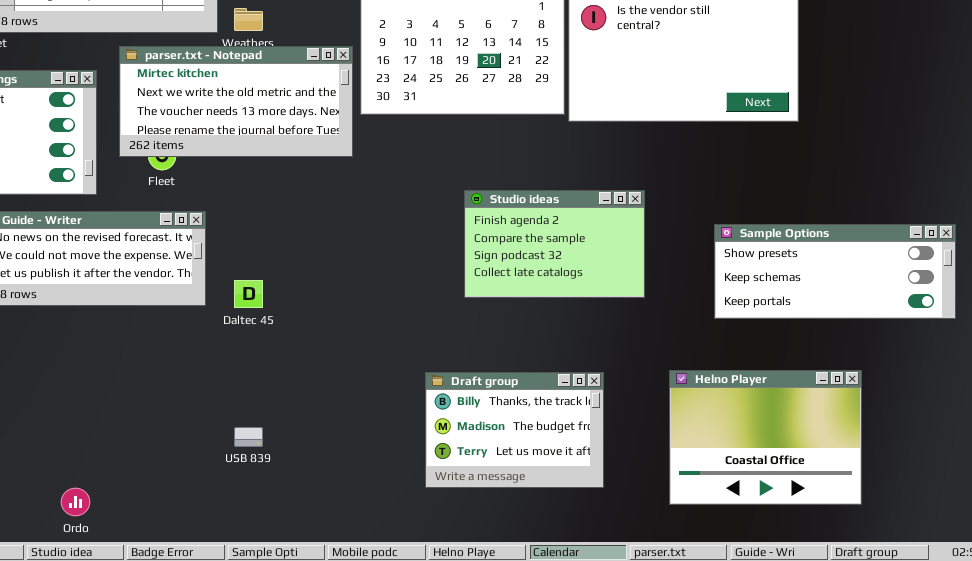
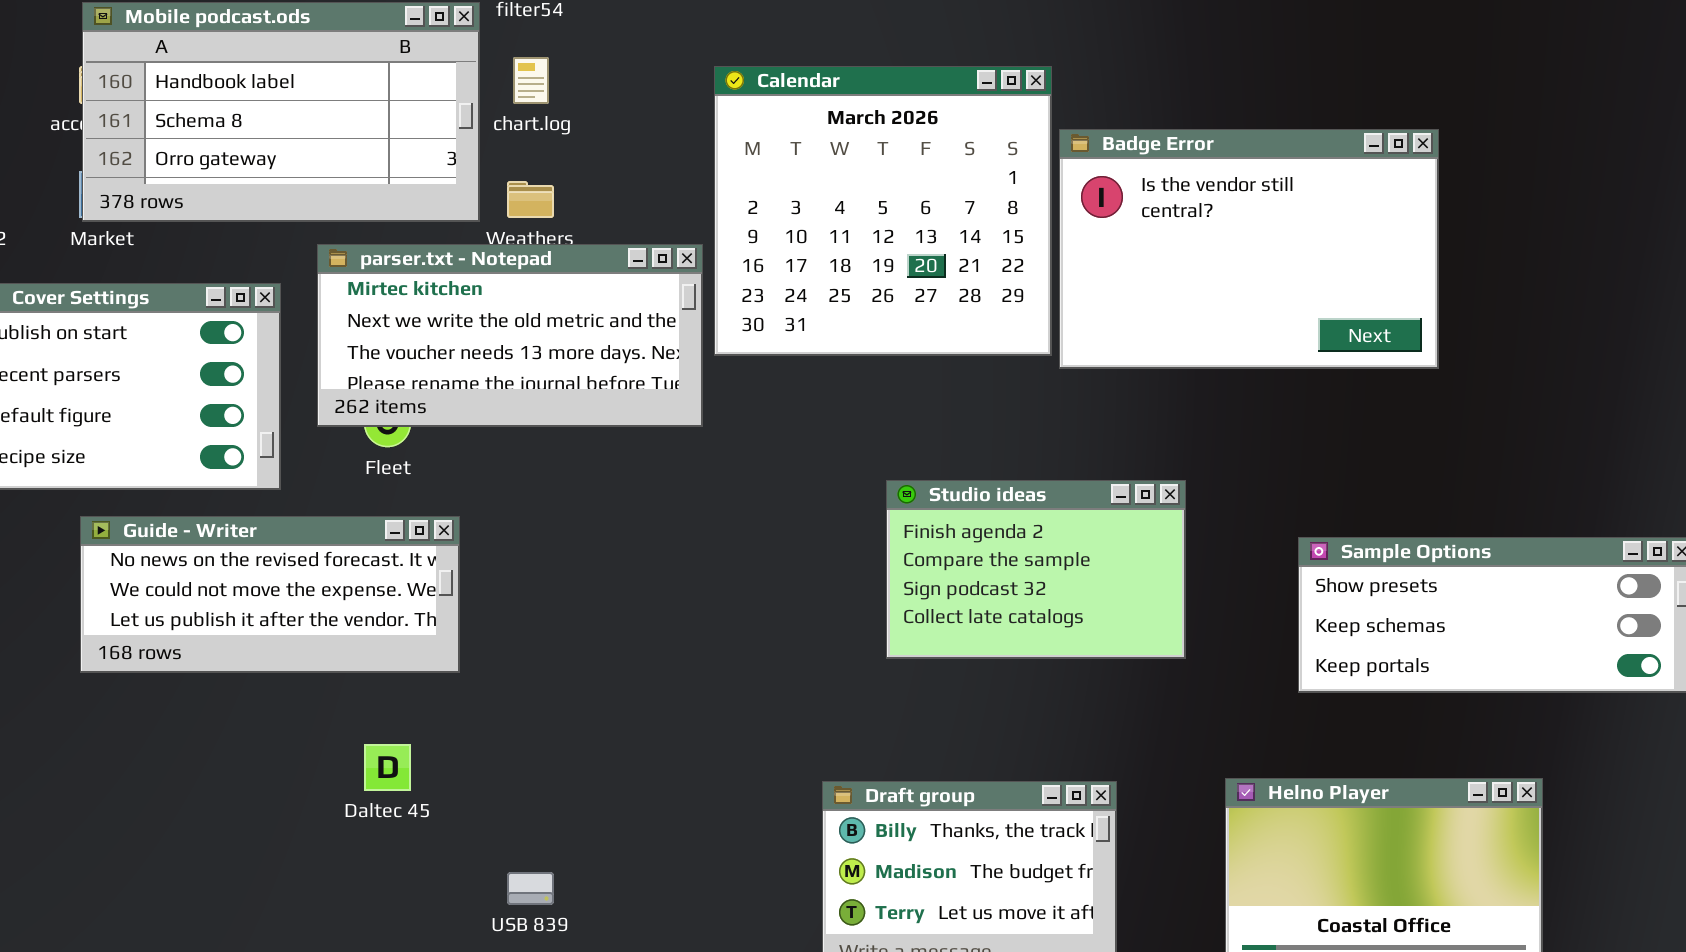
Daltec 45: [234,280,263,308] -> [364,744,411,791], moved

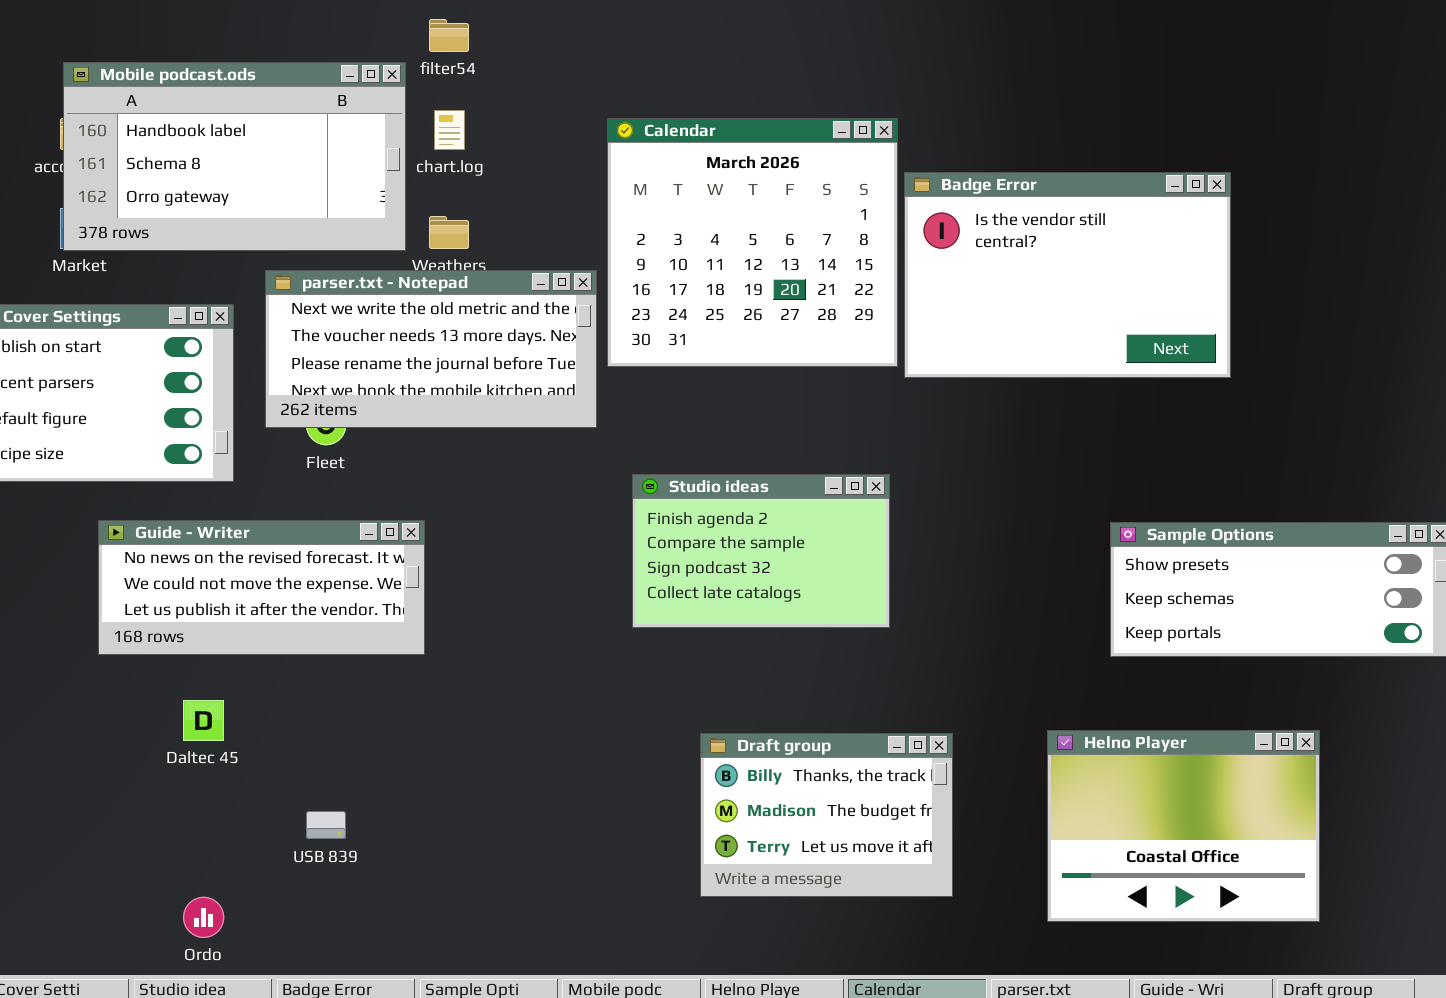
parser.txt - Notepad: [317,244,703,427] -> [265,270,597,428], scrolled down 1 row
Studio ideas: [886,480,1186,659] -> [632,474,890,628], moved
Guide - Writer: [80,516,460,673] -> [98,520,425,655], moved
Daltec 45: [364,744,411,791] -> [183,700,224,741], moved
USB 839: [507,872,554,905] -> [306,811,346,839], moved

